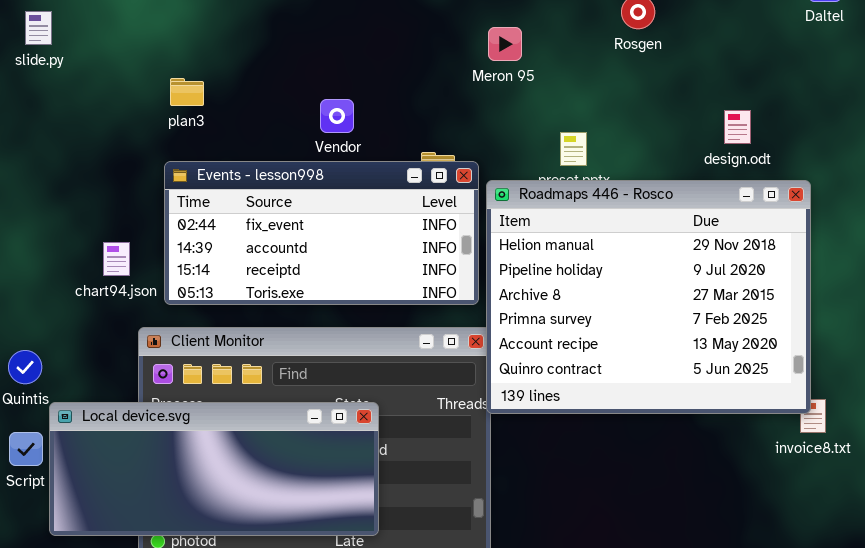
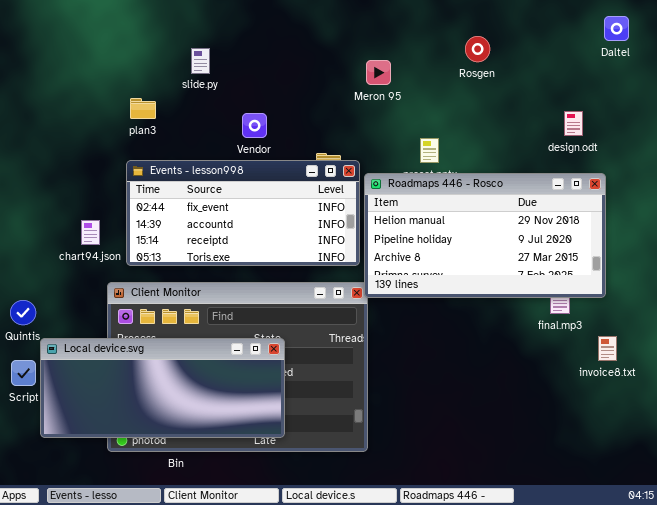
slide.py: [25,11,52,45] -> [191,48,210,74], moved
design.odt: [724,110,751,144] -> [564,111,583,136], moved
Roadmaps 446 - Rosco: [486,180,811,414] -> [364,173,606,298], resized

